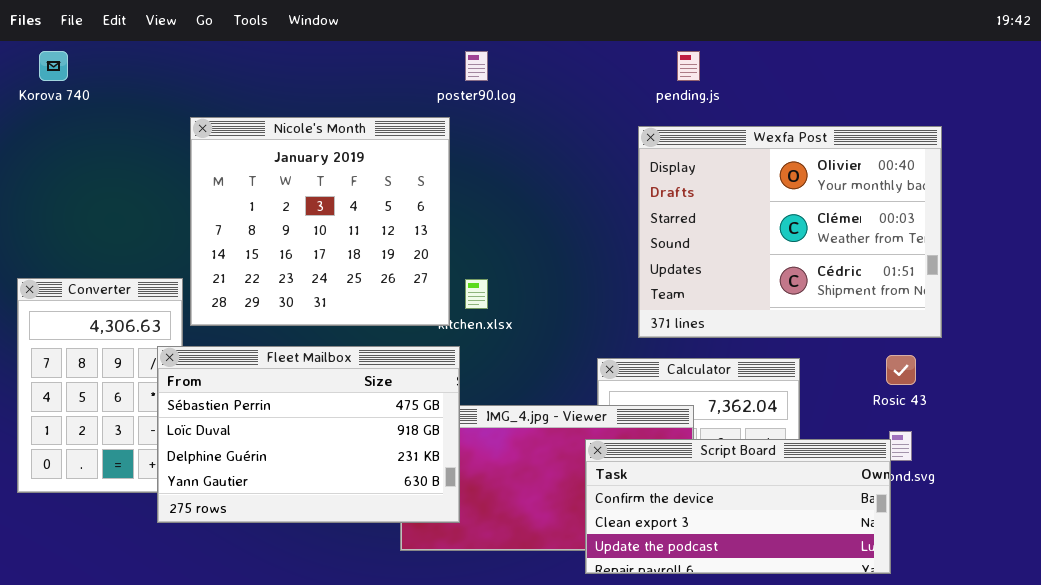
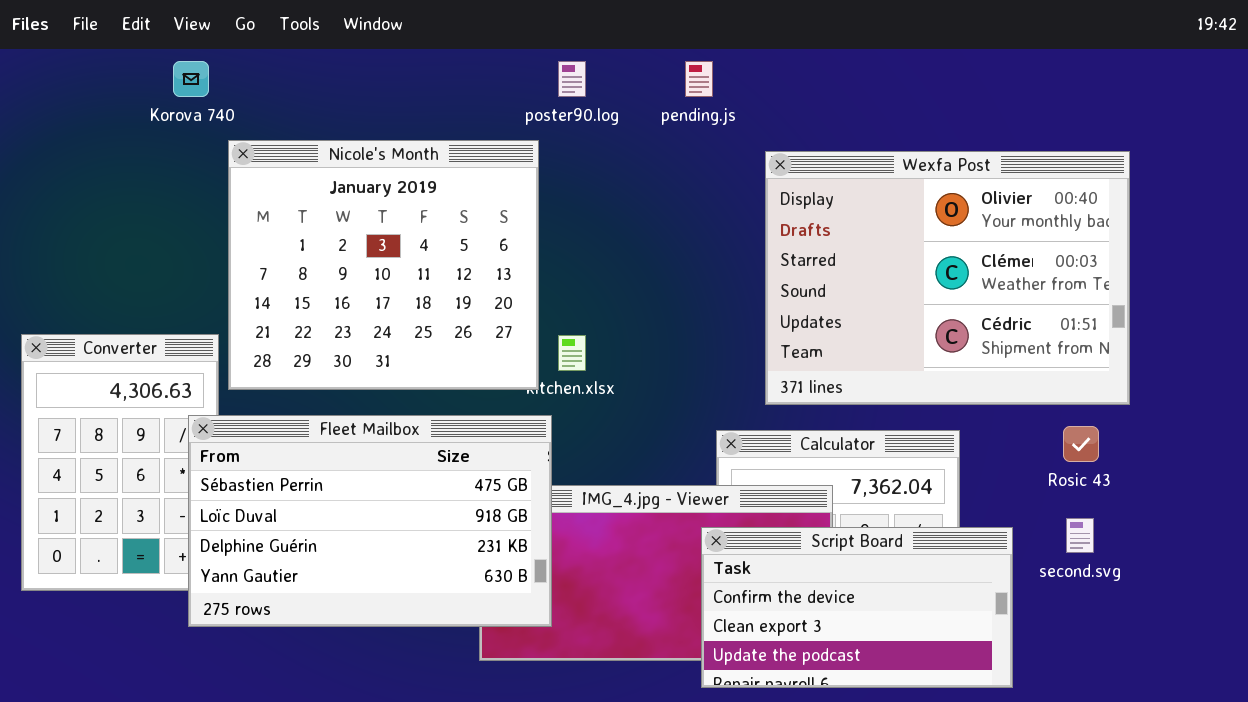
Korova 740: [39,51,68,81] -> [173,61,209,97], moved
pending.js: [677,51,700,81] -> [685,61,713,97], moved
Script Board: [585,439,891,574] -> [701,527,1013,688], resized

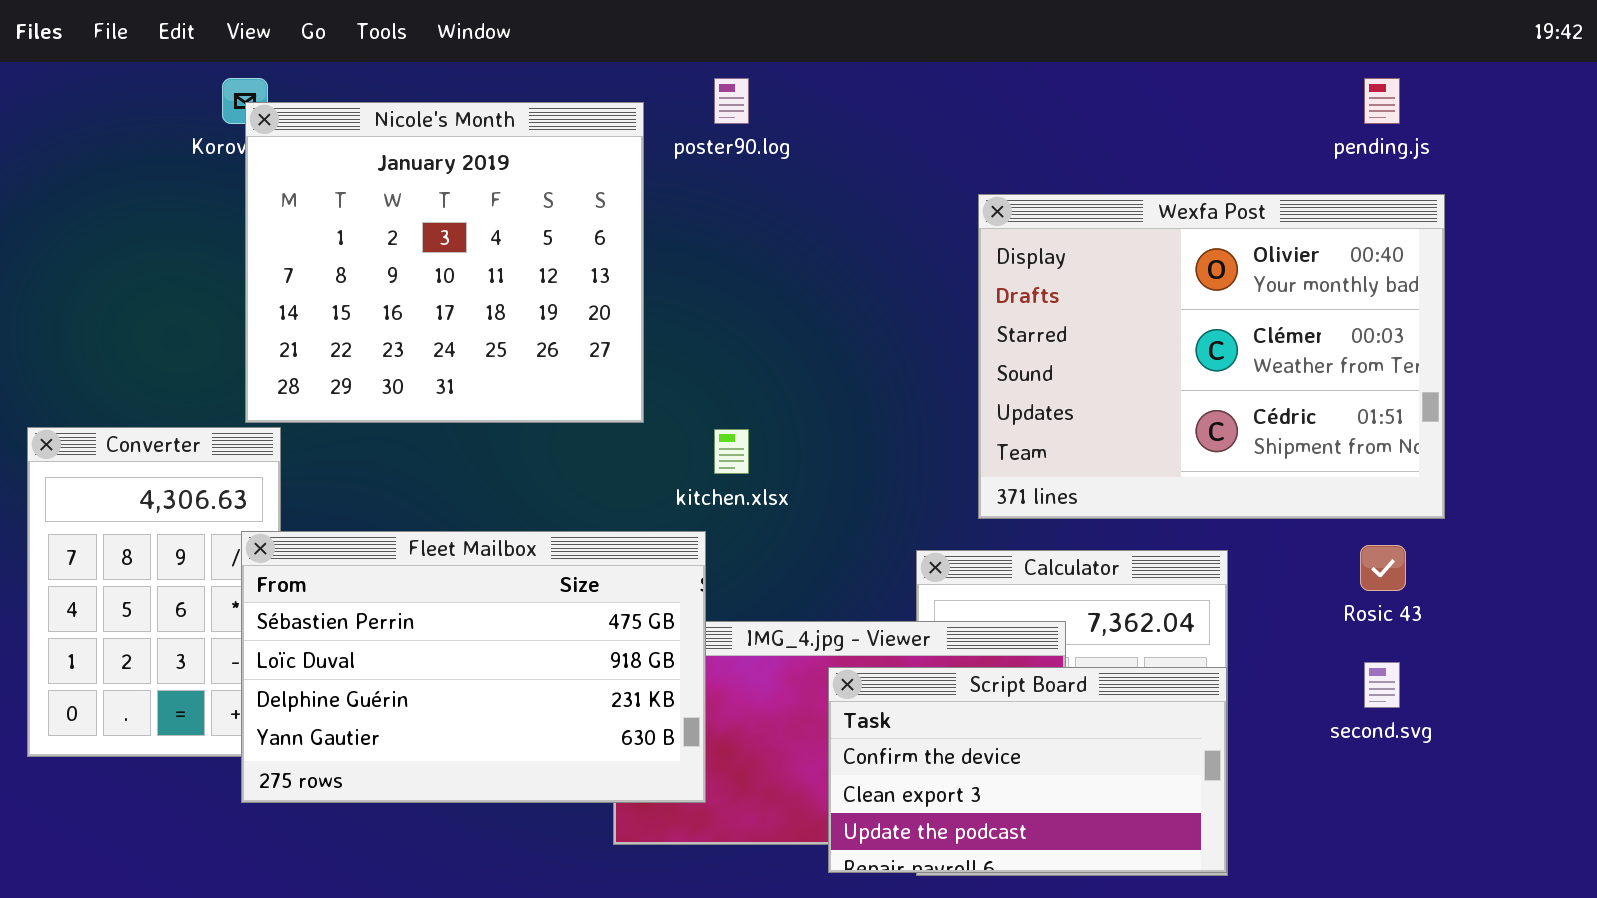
pending.js: [685,61,713,97] -> [1364,78,1400,124], moved
Nicole's Month: [228,140,539,390] -> [245,102,644,423], moved
Script Board: [701,527,1013,688] -> [828,667,1227,873], moved

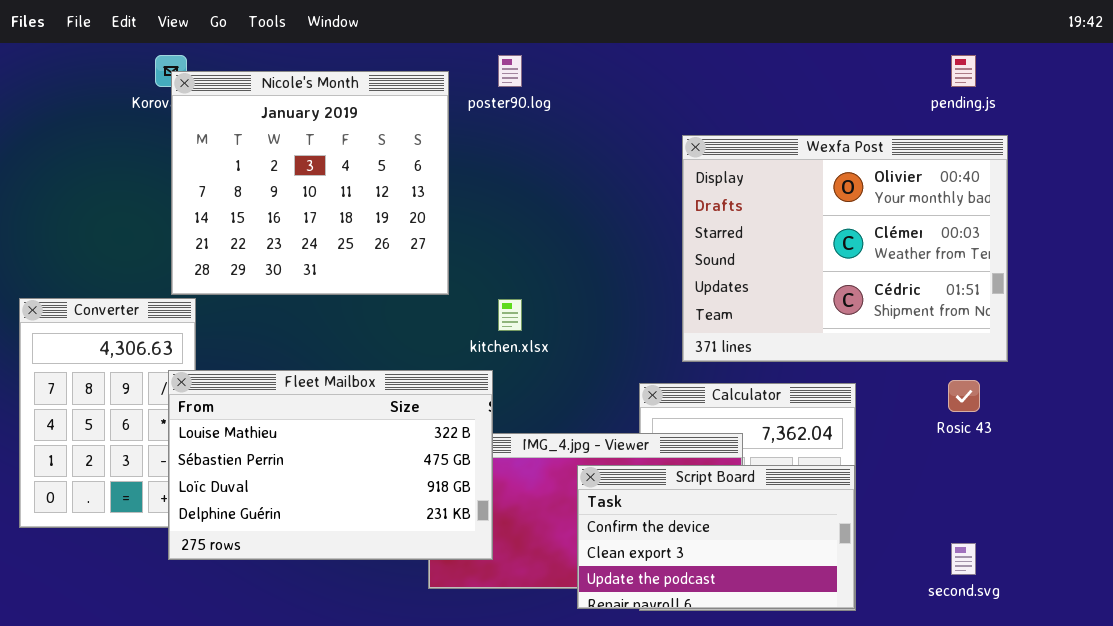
Fleet Mailbox: [241,531,706,803] -> [168,370,493,560], scrolled up 1 row
second.svg: [1364,662,1400,708] -> [951,543,976,575], moved

